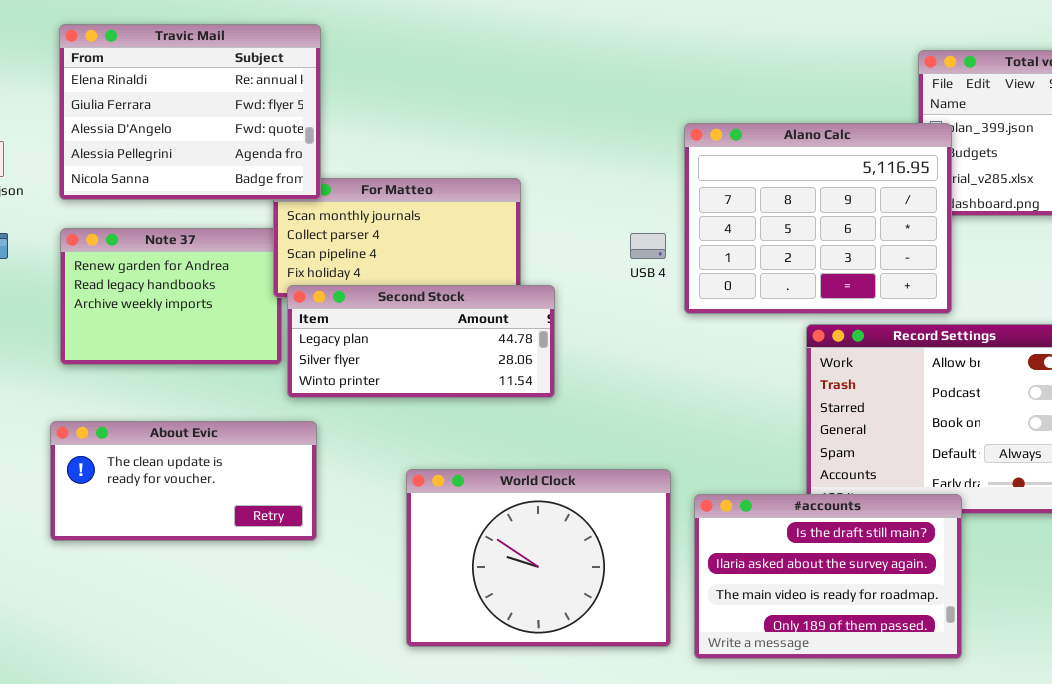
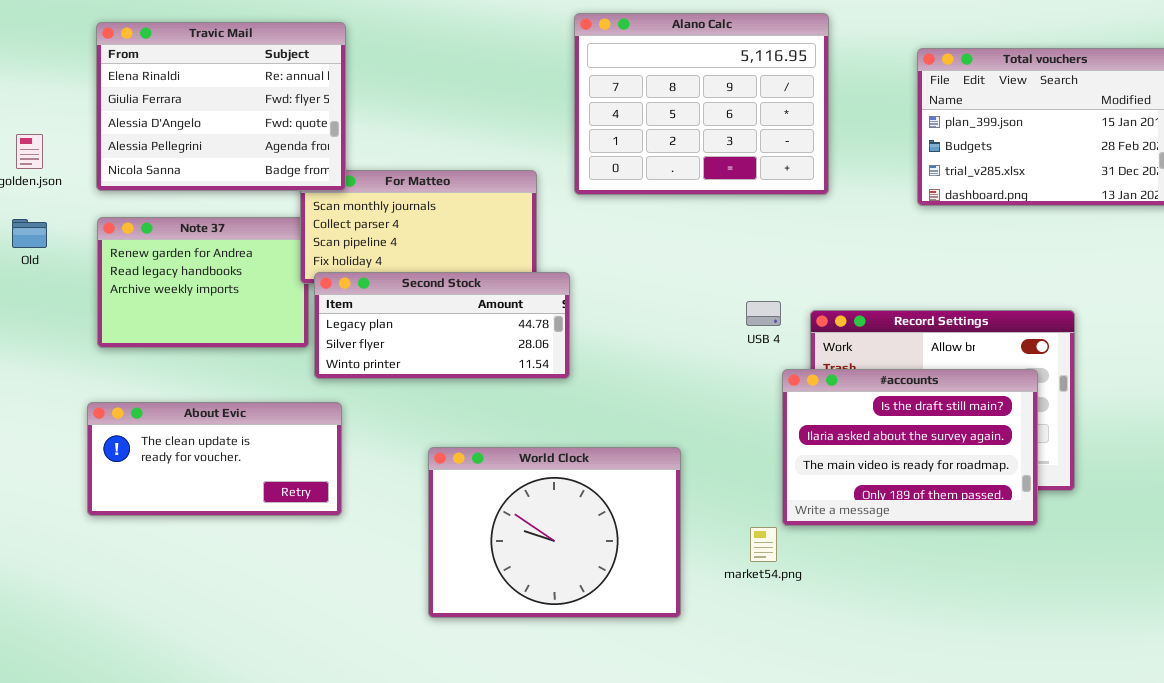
Alano Calc: [684,123,952,314] -> [574,13,829,195], moved
USB 4: [630,233,666,259] -> [746,301,781,326], moved
#accounts: [694,494,962,659] -> [782,369,1038,526], moved

